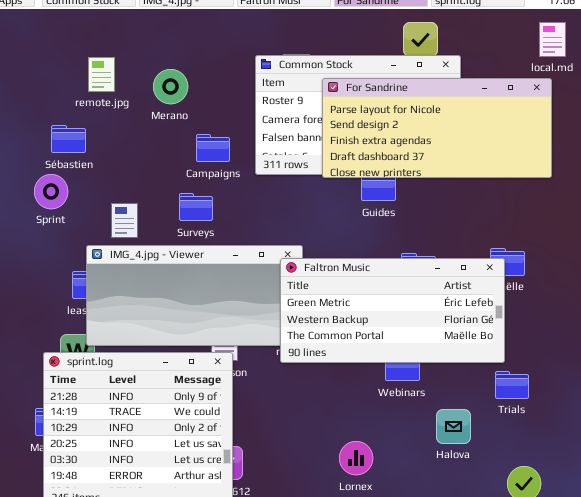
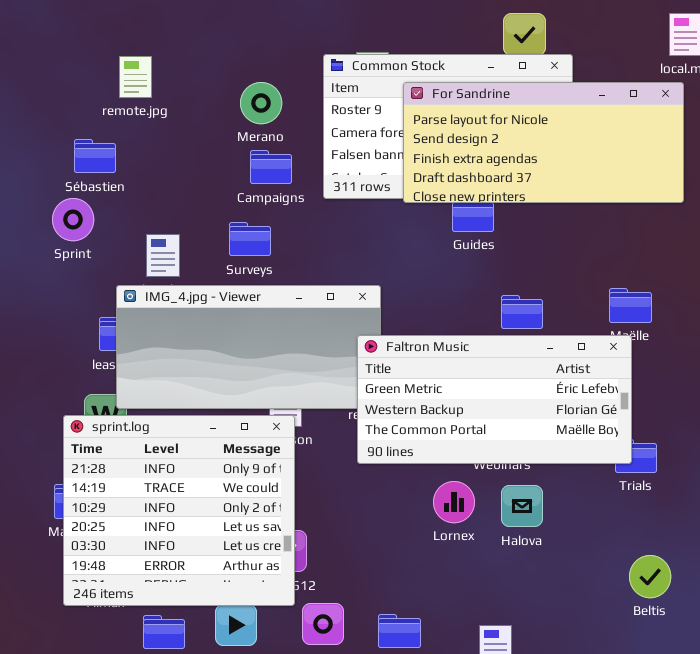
Merano: [153,69,188,104] -> [240,82,282,124], moved
Faltron Music: [280,258,505,363] -> [357,335,632,464], moved
Halova: [436,409,471,444] -> [501,485,543,527], moved
Lornex: [339,441,373,475] -> [433,481,475,523], moved

